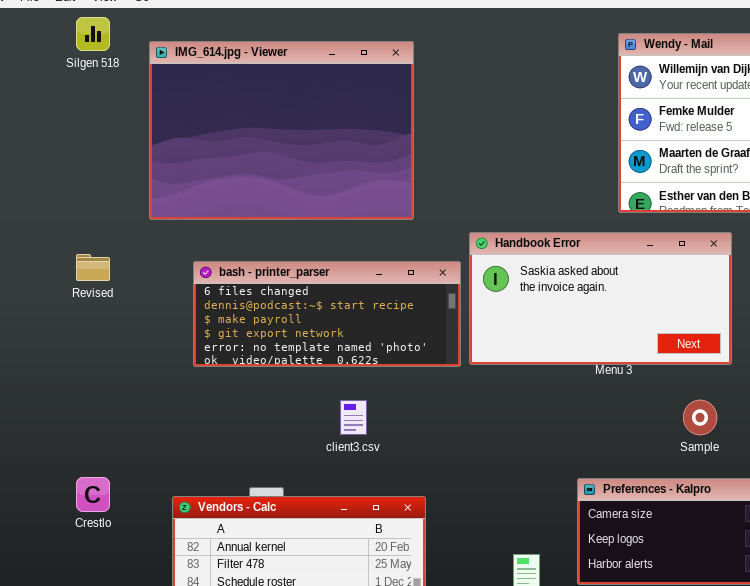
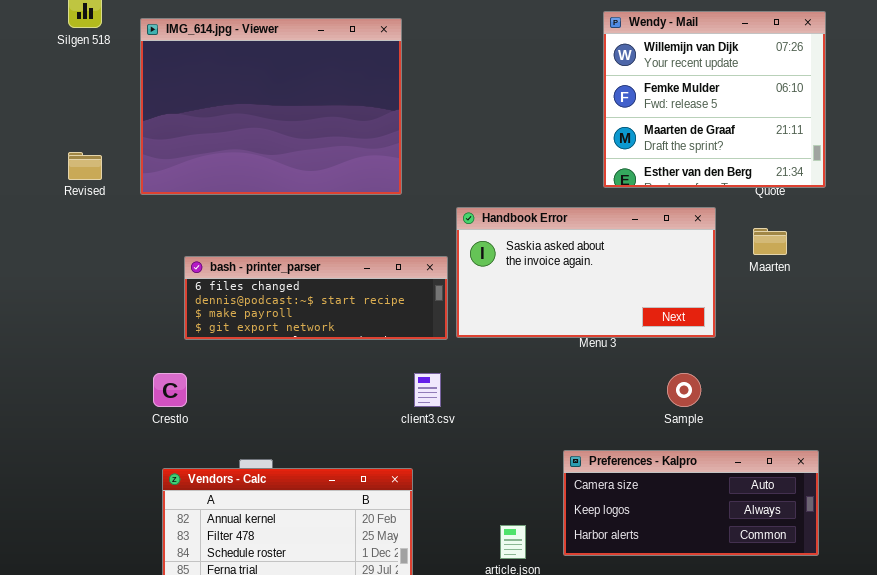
Revised: [76,254,110,281] -> [68,152,102,180], moved
bash - printer_parser: [193,261,461,367] -> [184,256,448,340], resized
client3.csv: [340,400,367,435] -> [414,373,441,407], moved
Crestlo: [76,477,110,512] -> [153,373,187,407], moved

